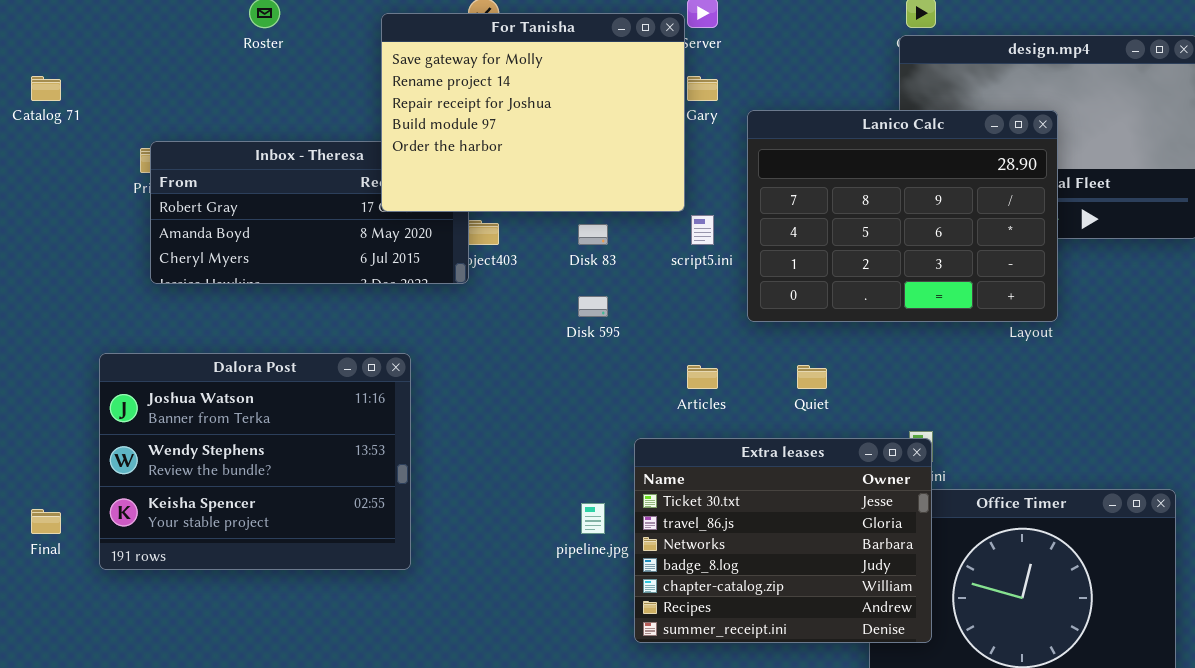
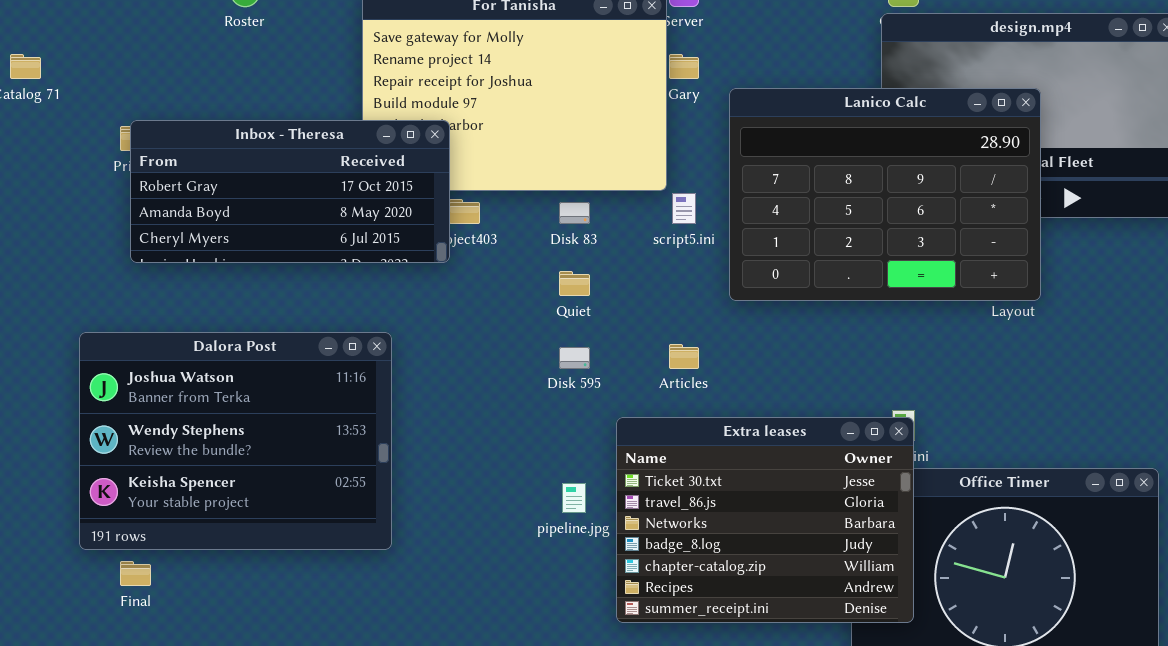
Inbox - Theresa: [150,141,469,284] -> [130,120,450,263], raised
Disk 595: [578,296,608,317] -> [559,347,590,369], moved
Quiet: [797,365,827,389] -> [559,271,590,296], moved
Final: [31,509,61,534] -> [120,561,151,586], moved

